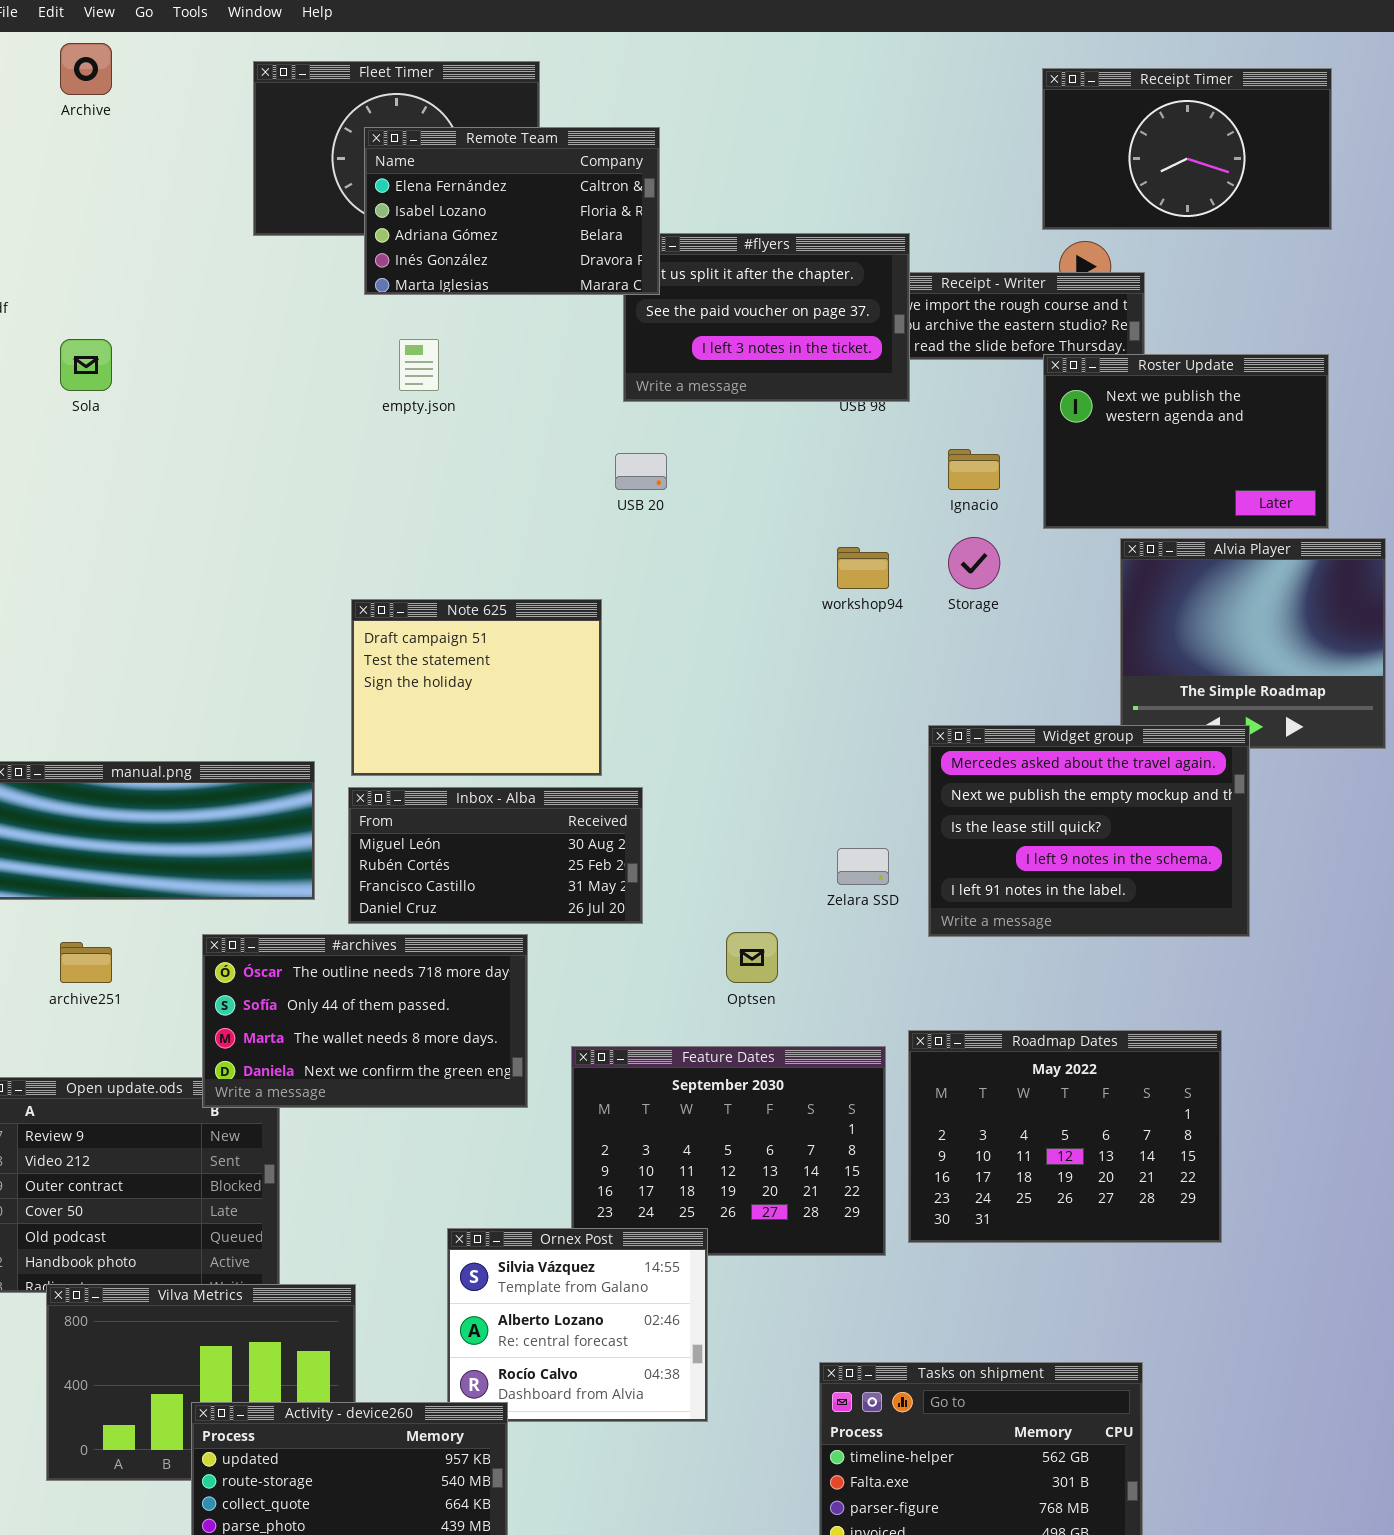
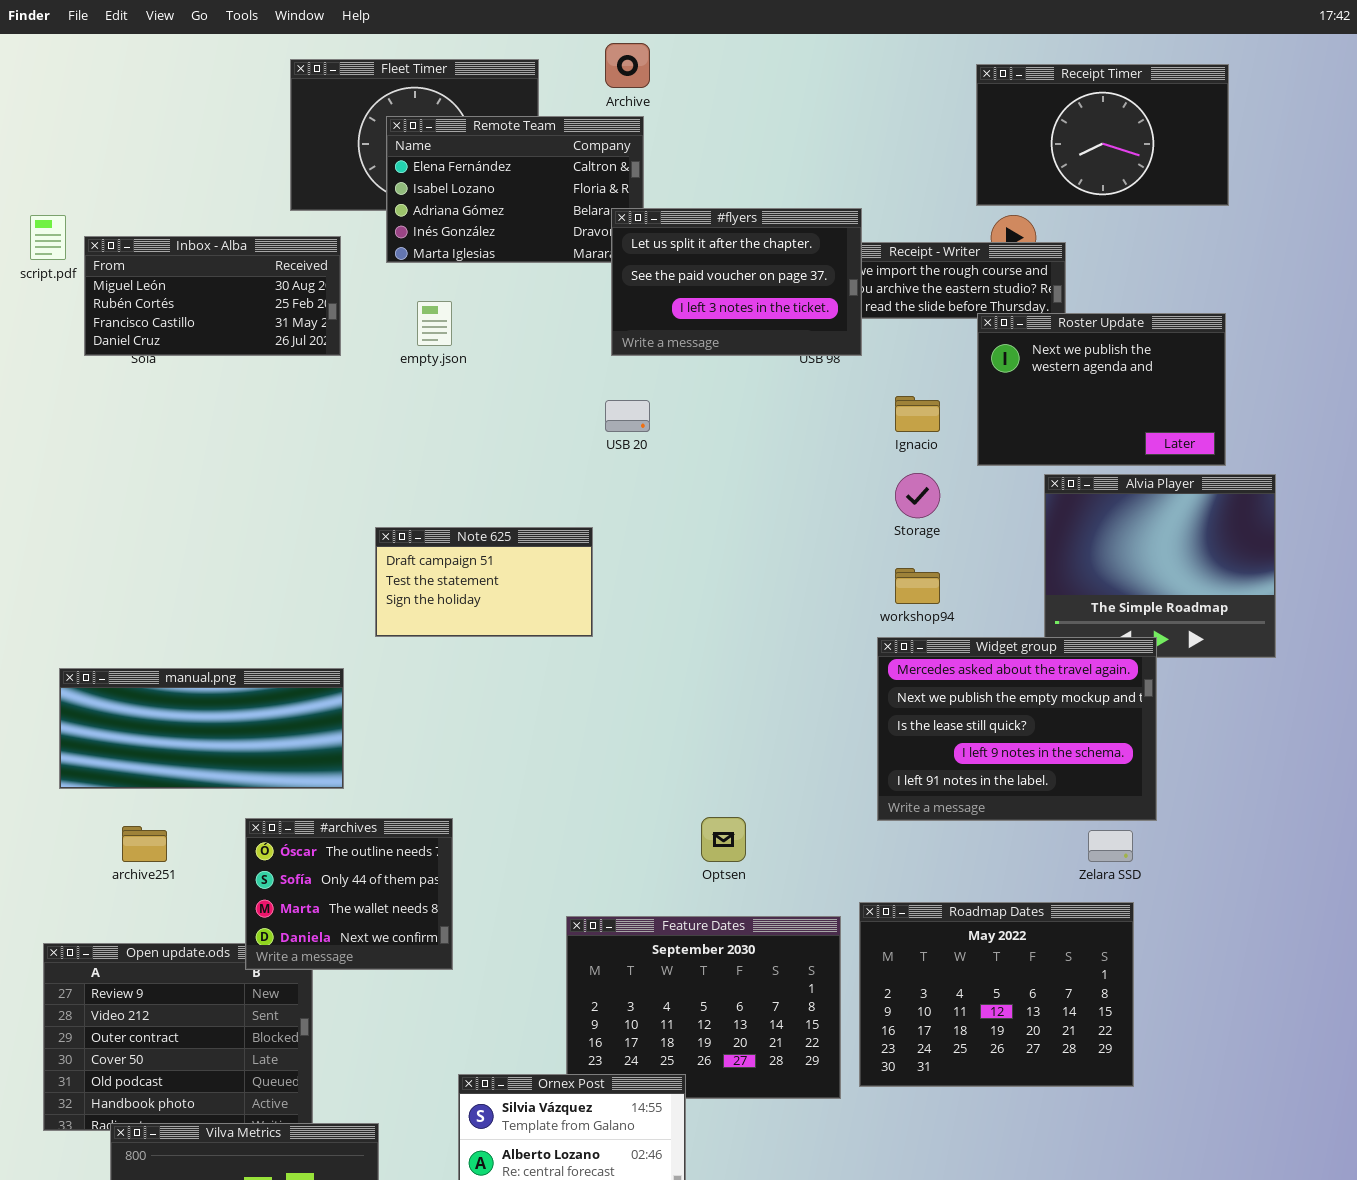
Archive: [60,43,112,95] -> [605,43,650,88], moved
#flyers: [623,233,910,402] -> [611,208,862,356], raised
workshop94: [837,547,889,589] -> [895,568,940,604], moved
Note 625: [351,599,602,776] -> [375,527,593,637], resized
Inbox - Alba: [348,787,643,924] -> [84,236,341,356], moved
Zelara SSD: [837,848,889,885] -> [1088,830,1133,862], moved
#archives: [202,934,528,1108] -> [245,818,453,970], resized

